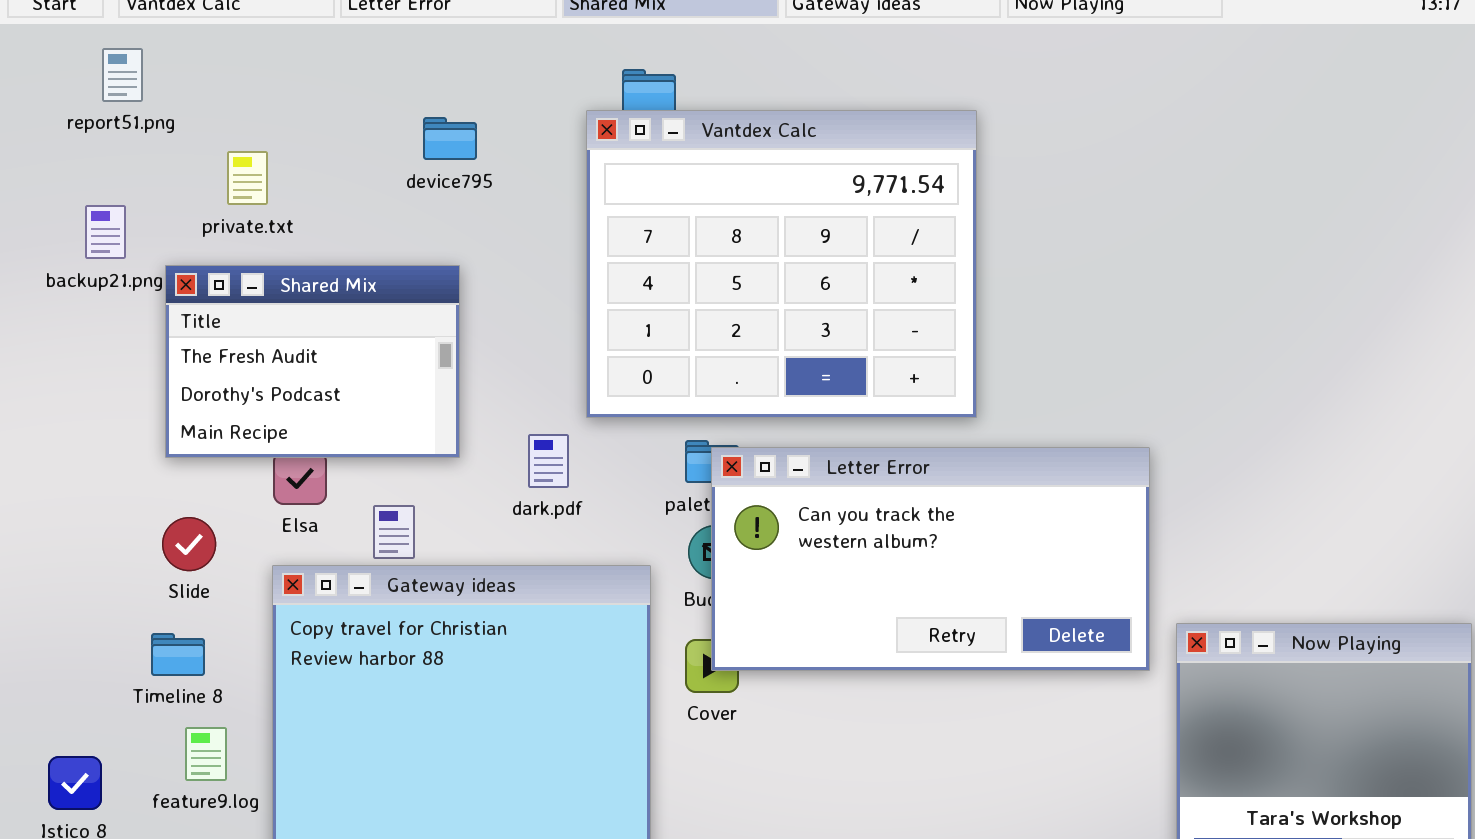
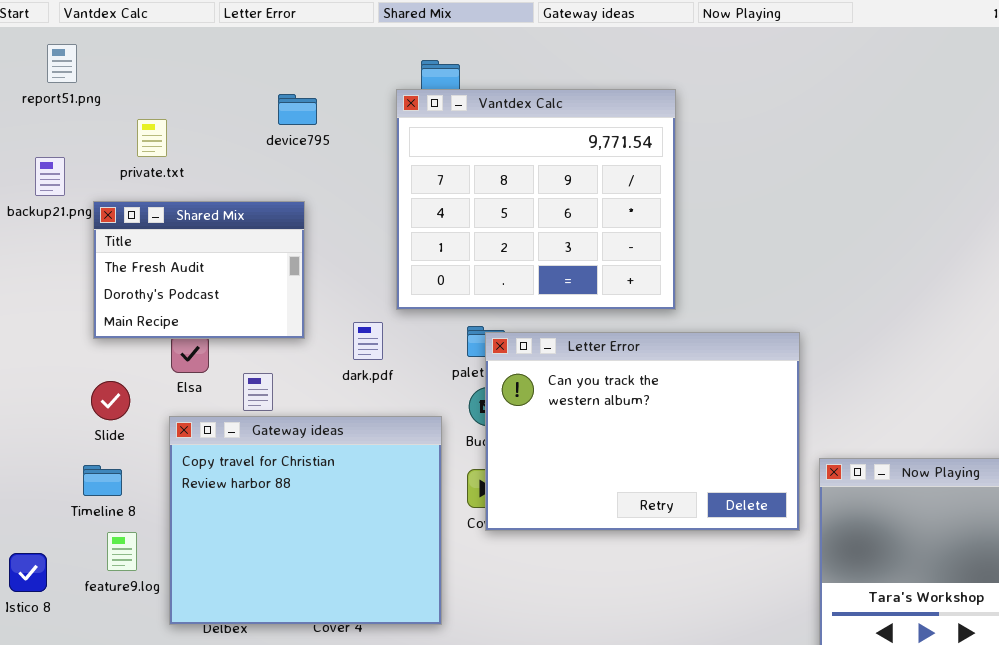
Letter Error: [711,447,1150,671] -> [485,332,800,531], resized

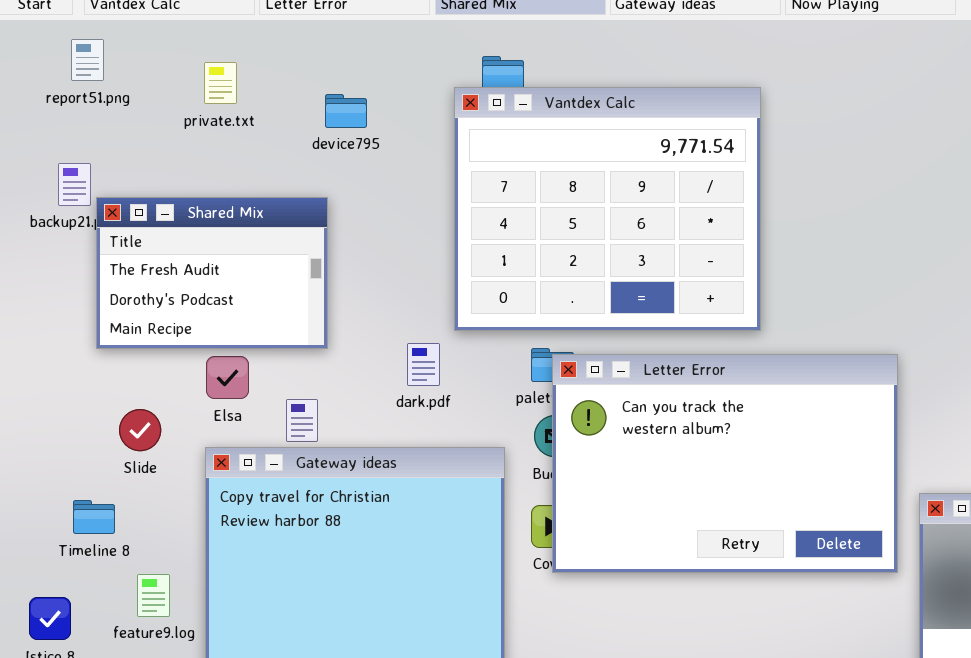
private.txt: [137,119,167,157] -> [204,62,237,104], moved
Shared Mix: [93,201,305,339] -> [96,197,328,349], moved
Timeline 8: [83,465,122,496] -> [73,500,115,534], moved

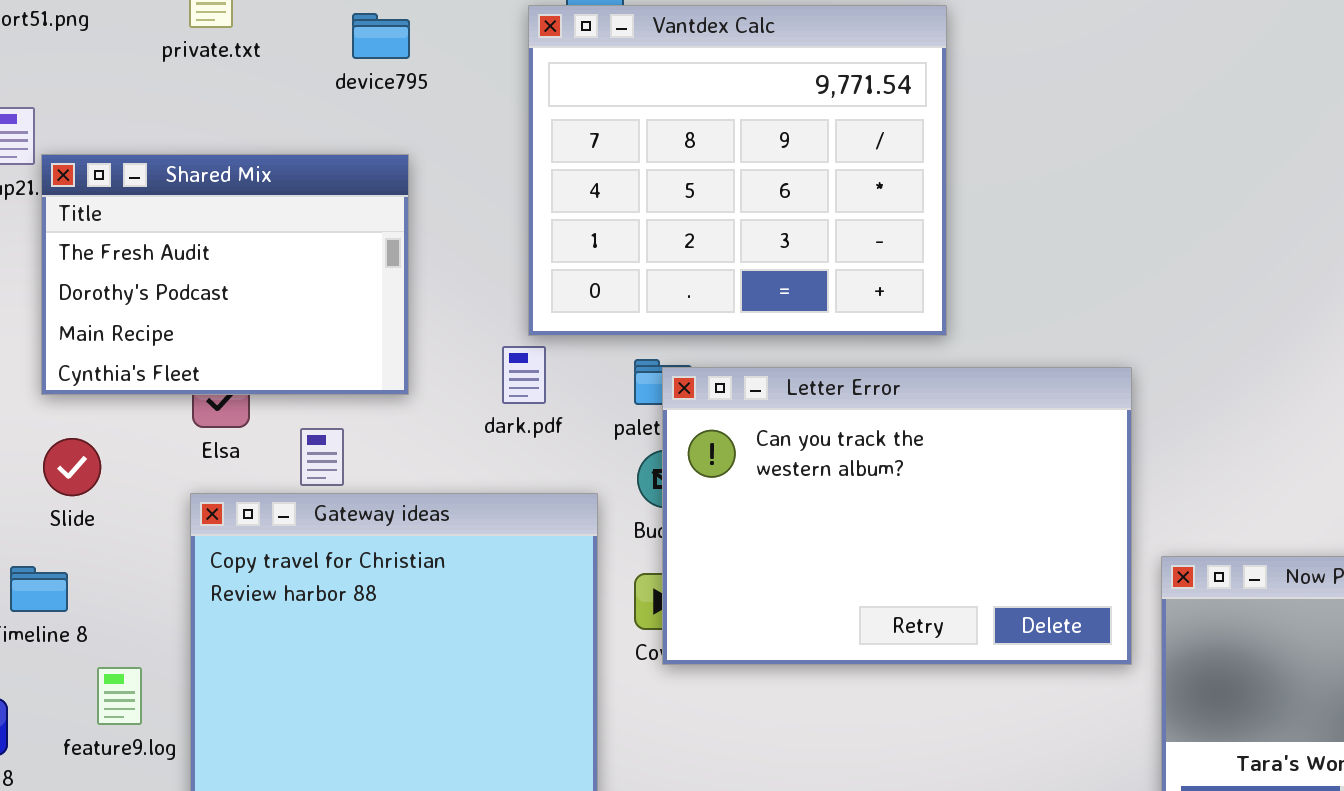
Shared Mix: [96,197,328,349] -> [41,154,409,395], resized
dark.pdf: [407,343,440,386] -> [502,346,546,404], moved
Slide: [119,409,161,451] -> [43,438,101,496], moved

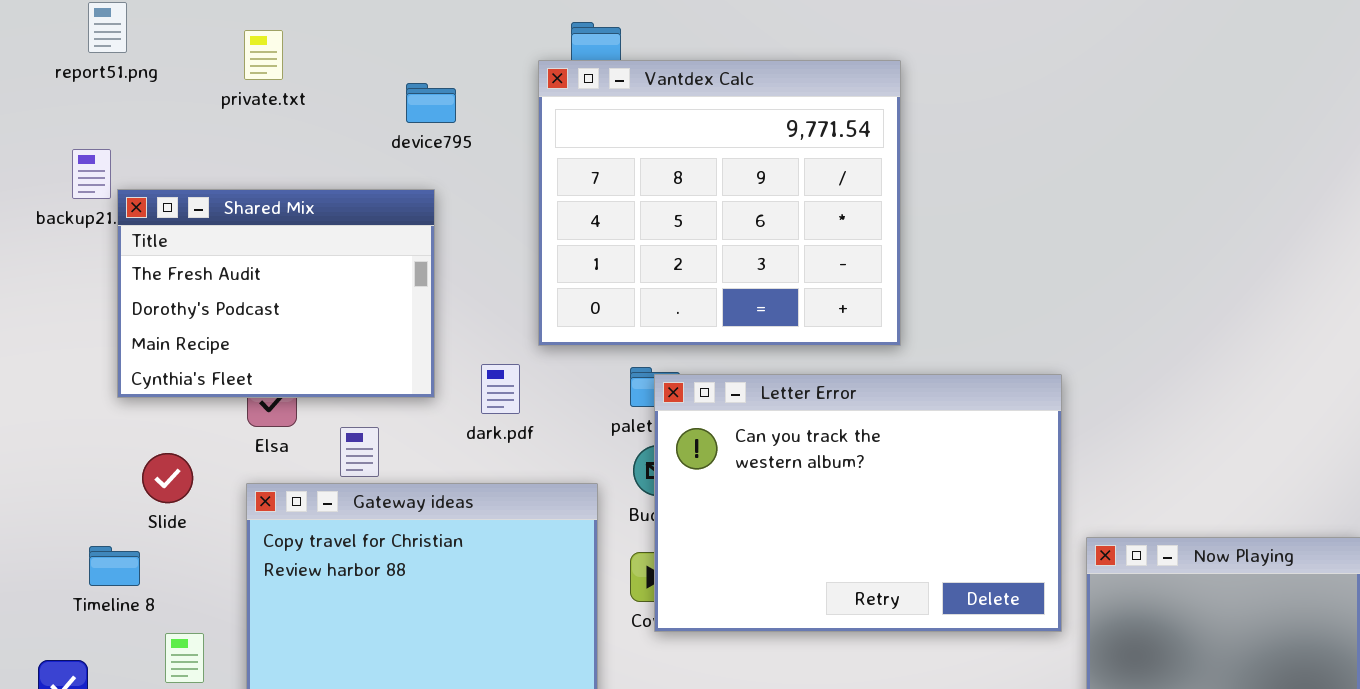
device795: [352,13,410,59] -> [406,83,456,123], moved
dark.pdf: [502,346,546,404] -> [481,364,520,414], moved
Slide: [43,438,101,496] -> [142,453,193,503], moved

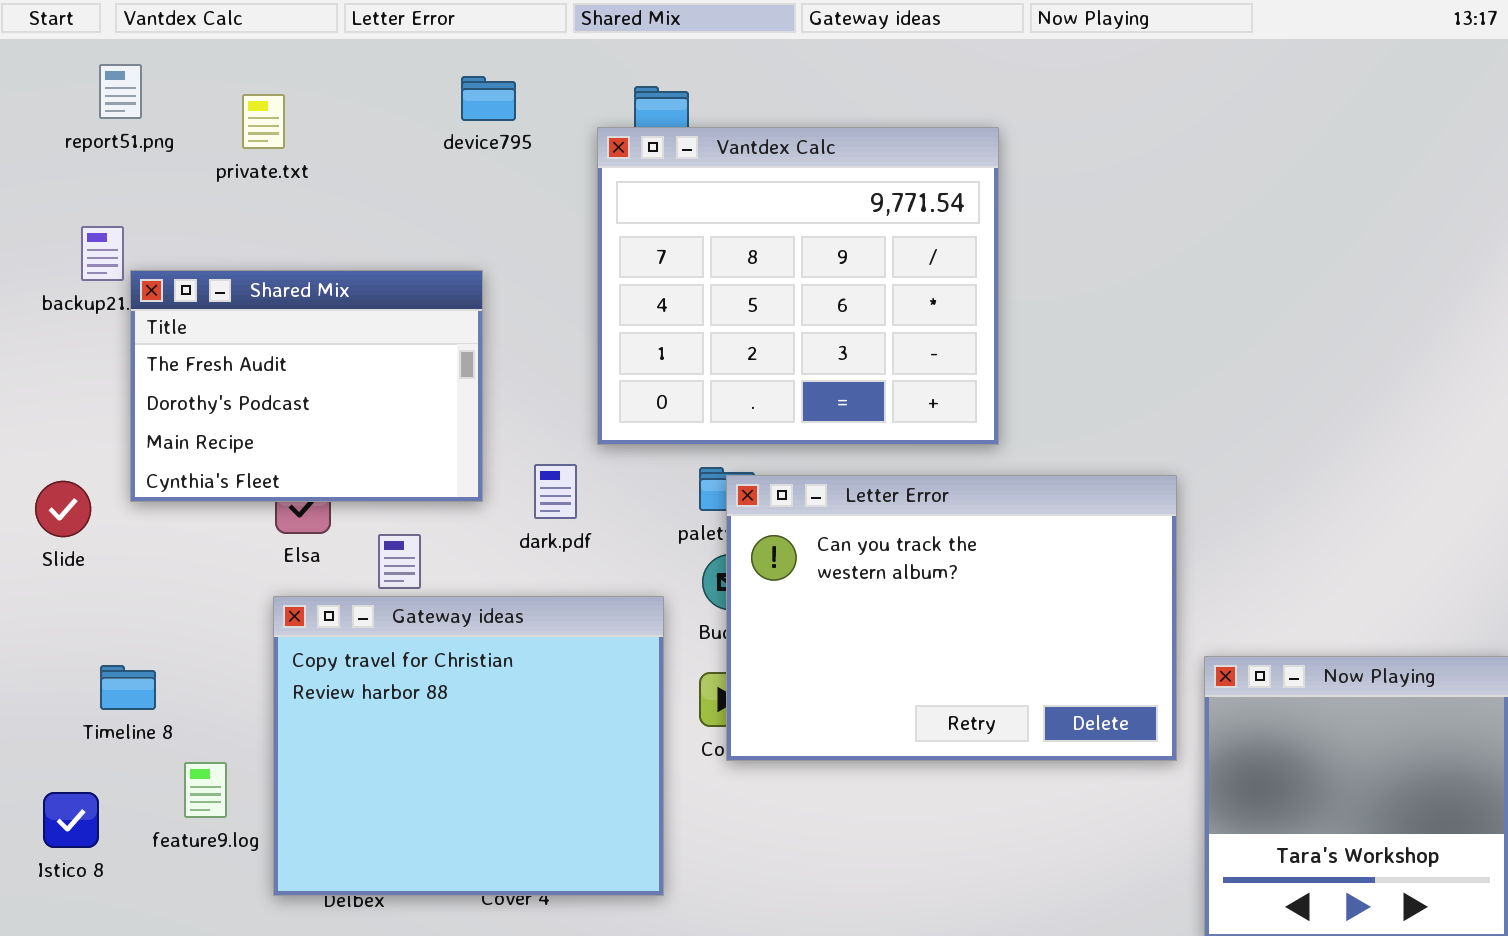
private.txt: [244,30,283,80] -> [242,94,285,149], moved
device795: [406,83,456,123] -> [461,76,516,121], moved
Slide: [142,453,193,503] -> [35,481,91,537], moved

